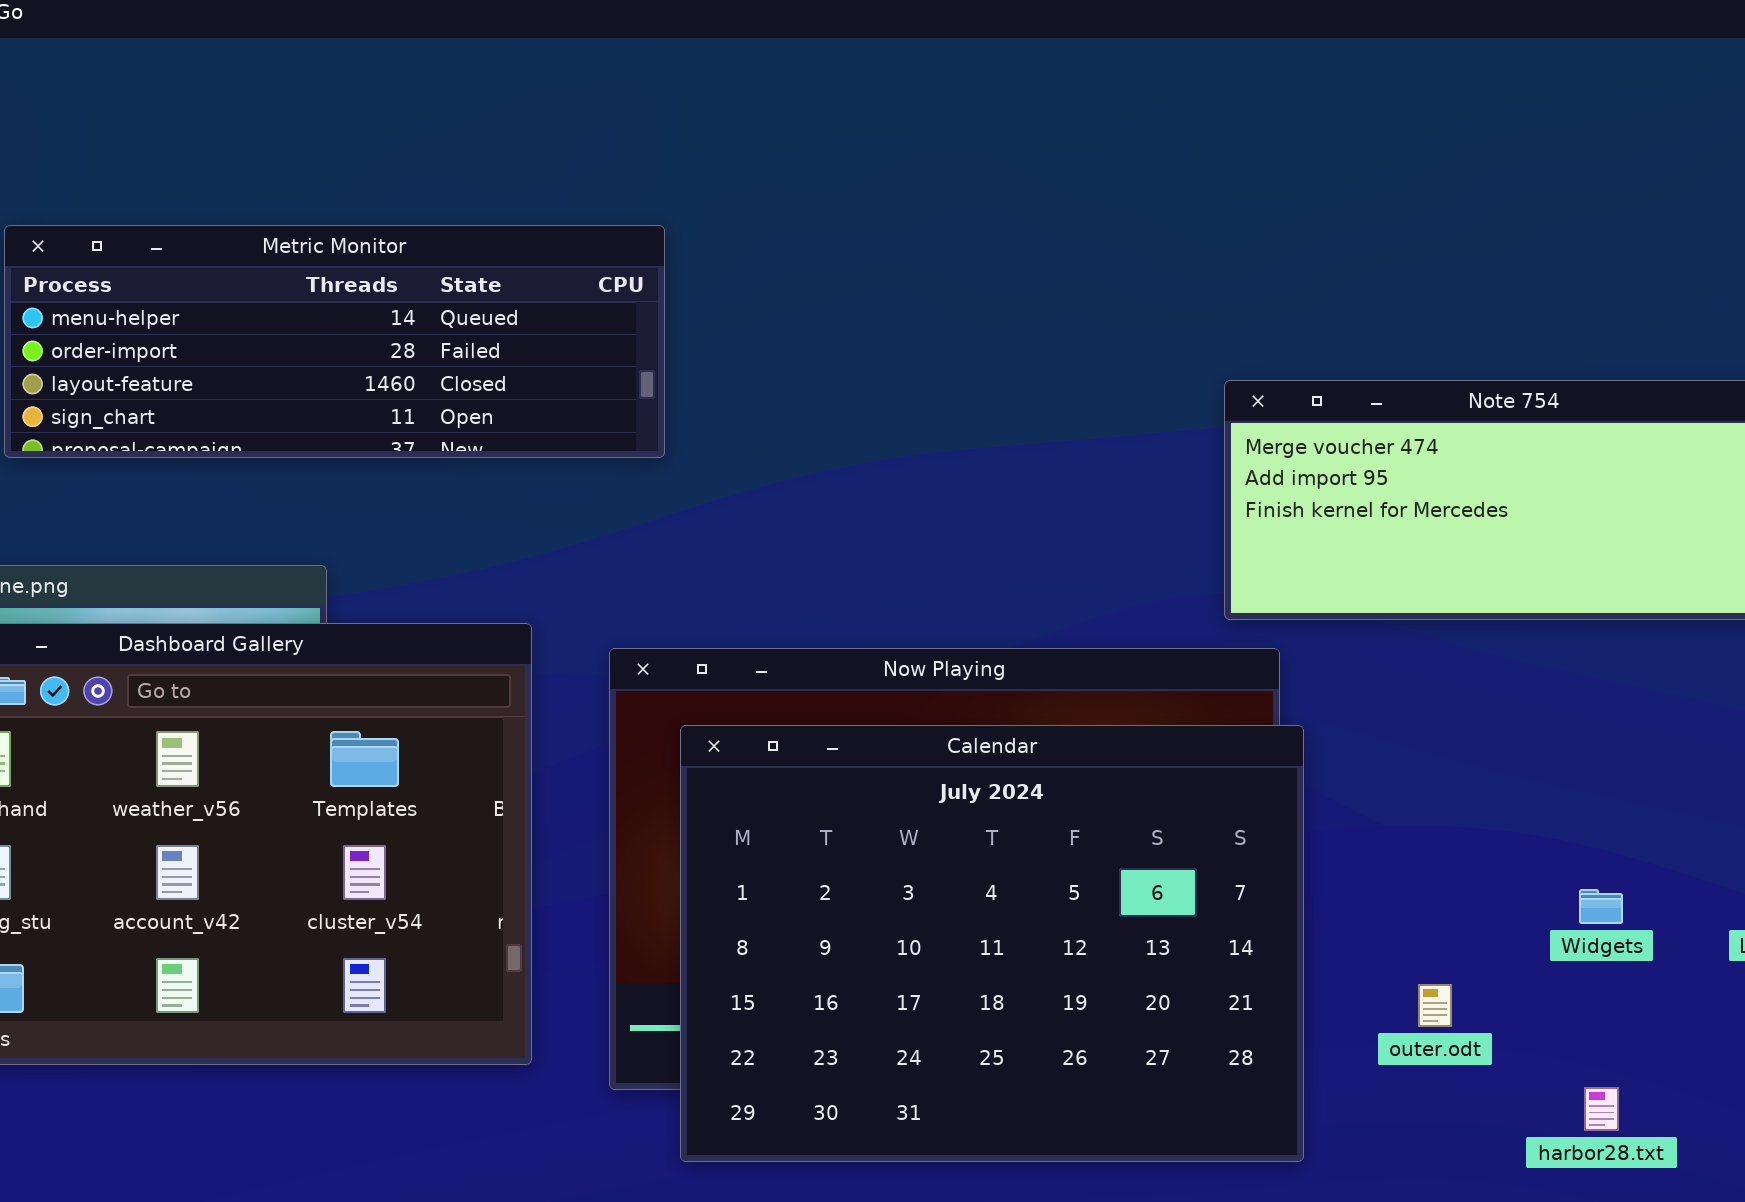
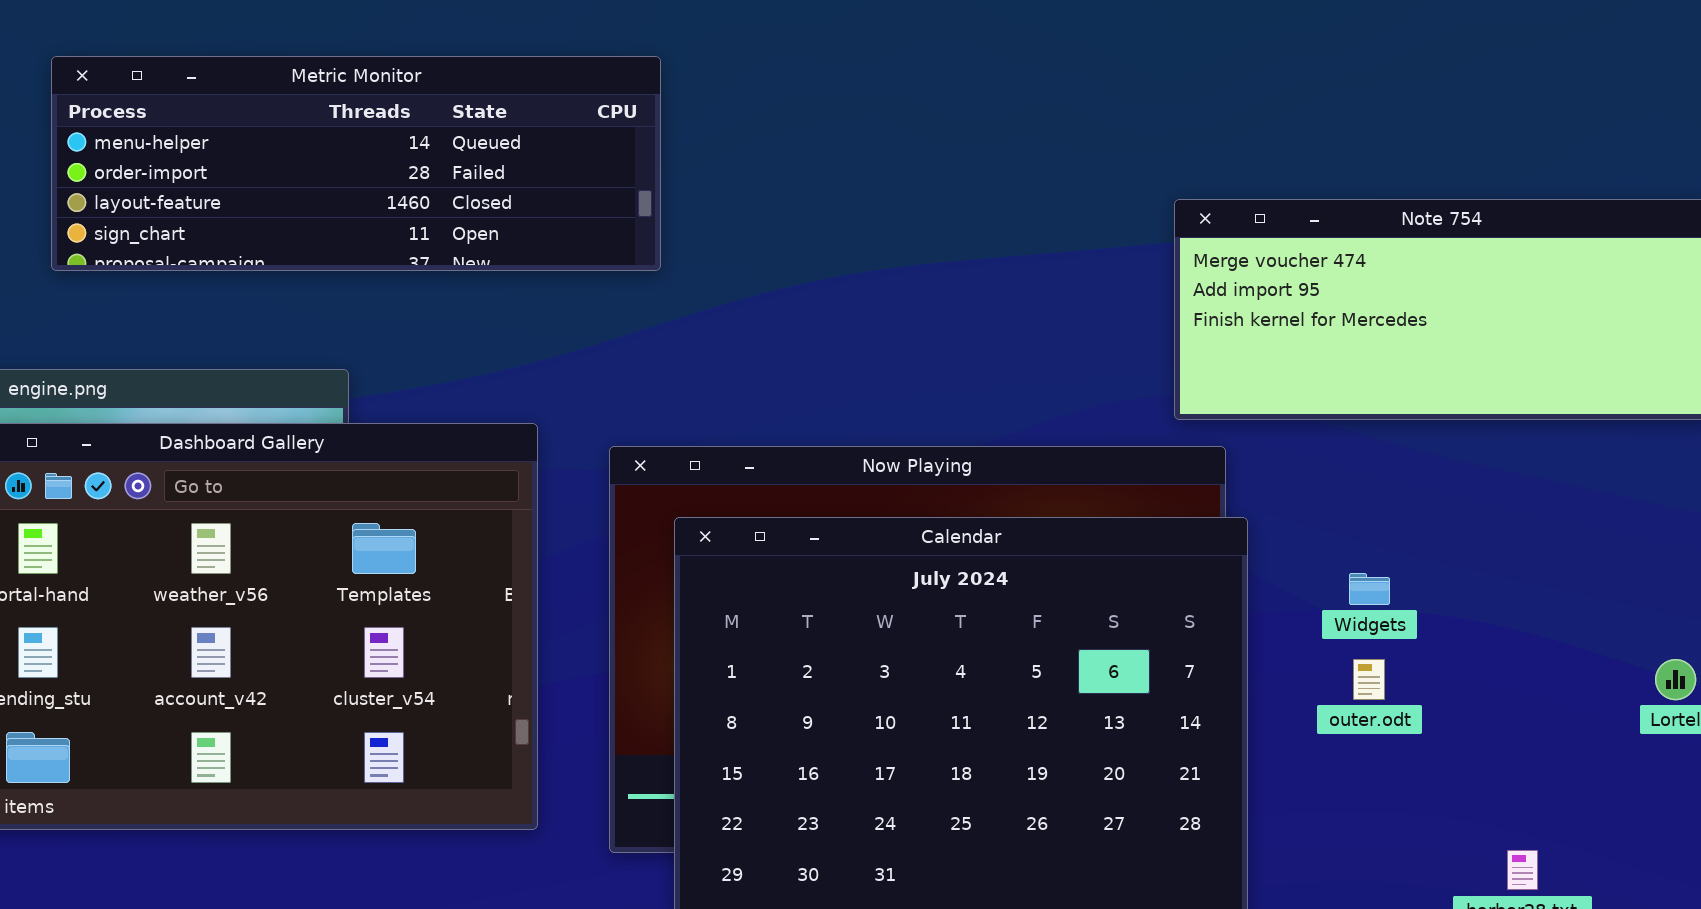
Widgets: [1579,889,1623,924] -> [1349,573,1390,605], moved
outer.odt: [1418,984,1452,1027] -> [1353,659,1385,700], moved

